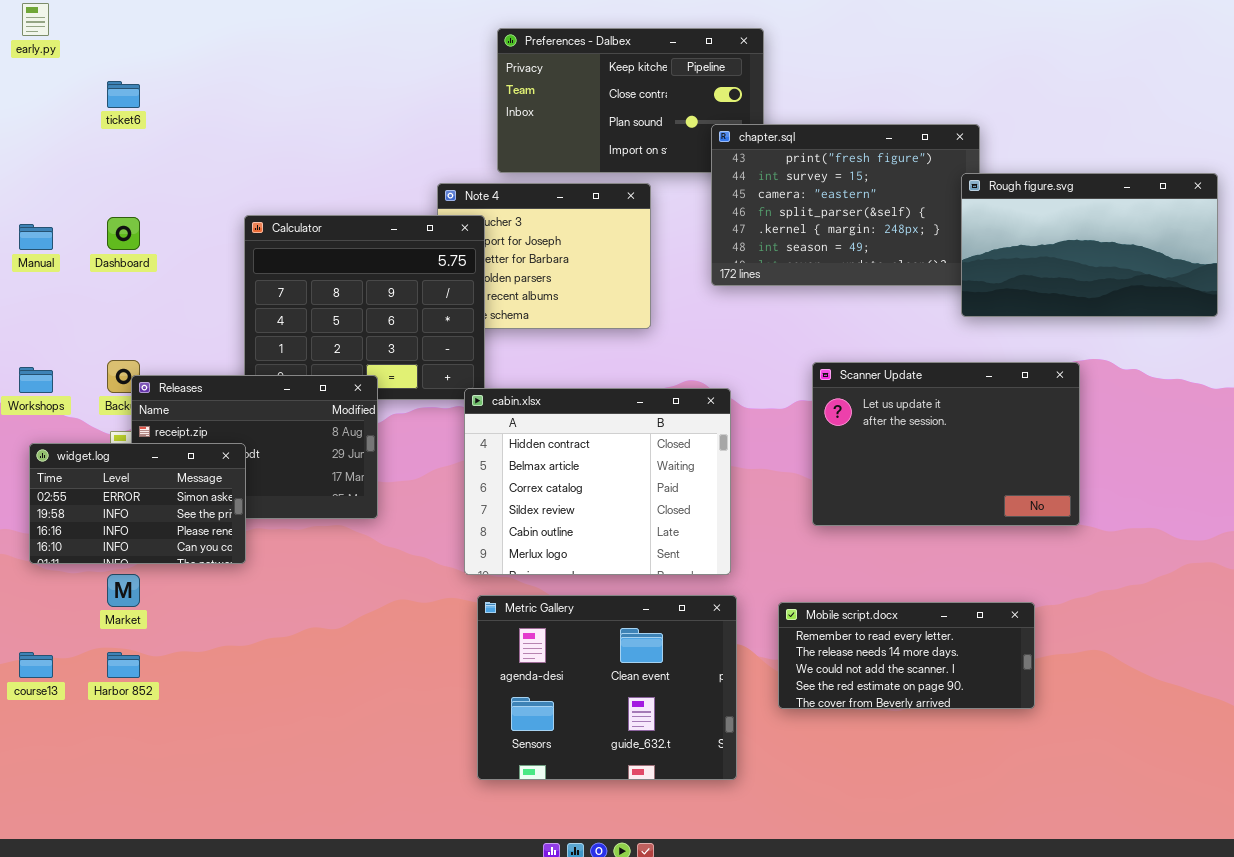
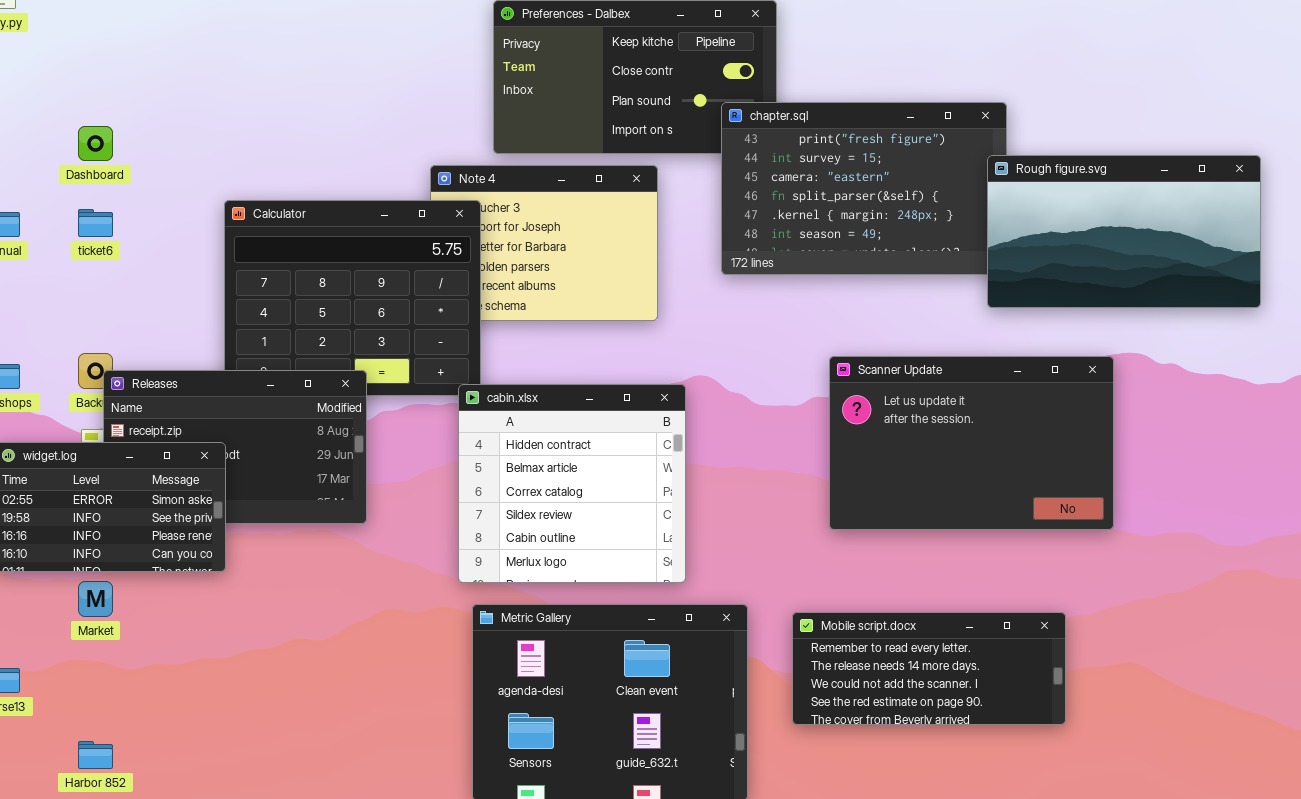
ticket6: [107,81,140,108] -> [78,209,113,237], moved
Dashboard: [107,217,140,250] -> [78,126,113,161], moved
cabin.xlsx: [464,388,731,575] -> [458,384,686,583], resized
Harbor 852: [107,652,140,678] -> [78,741,113,769], moved

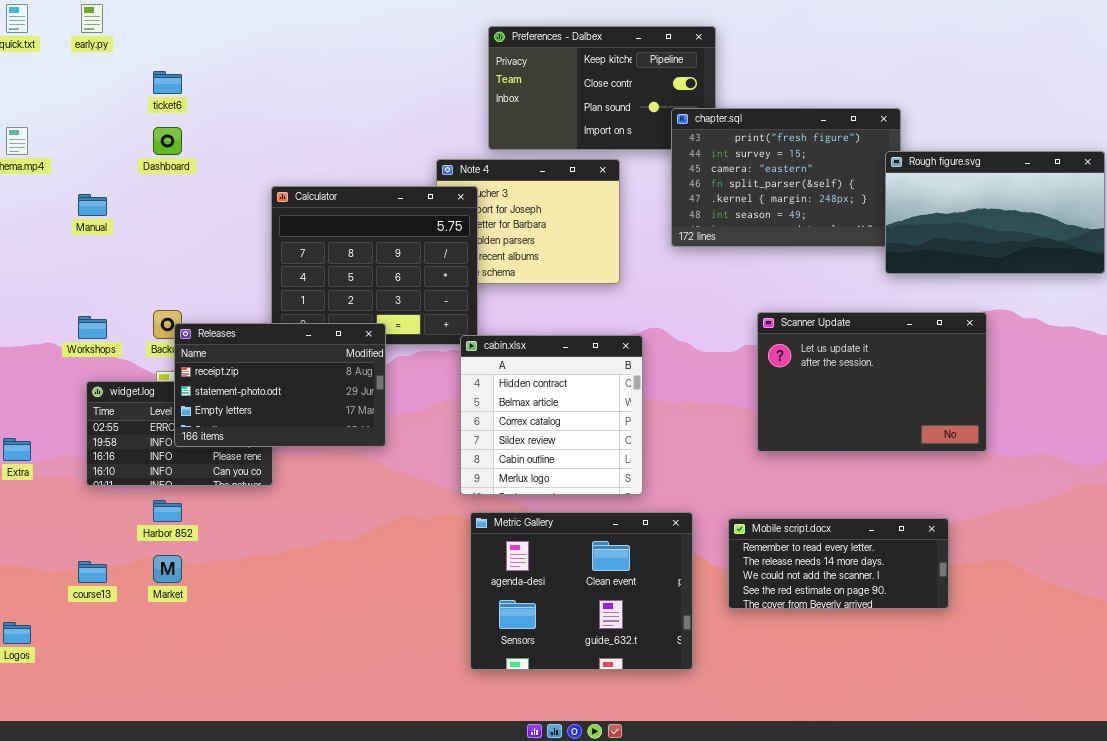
ticket6: [78,209,113,237] -> [153,71,182,94], moved
Releases: [103,370,367,524] -> [174,323,386,447], raised
Market: [78,581,113,617] -> [153,555,182,583], moved
Harbor 852: [78,741,113,769] -> [153,500,182,522], moved

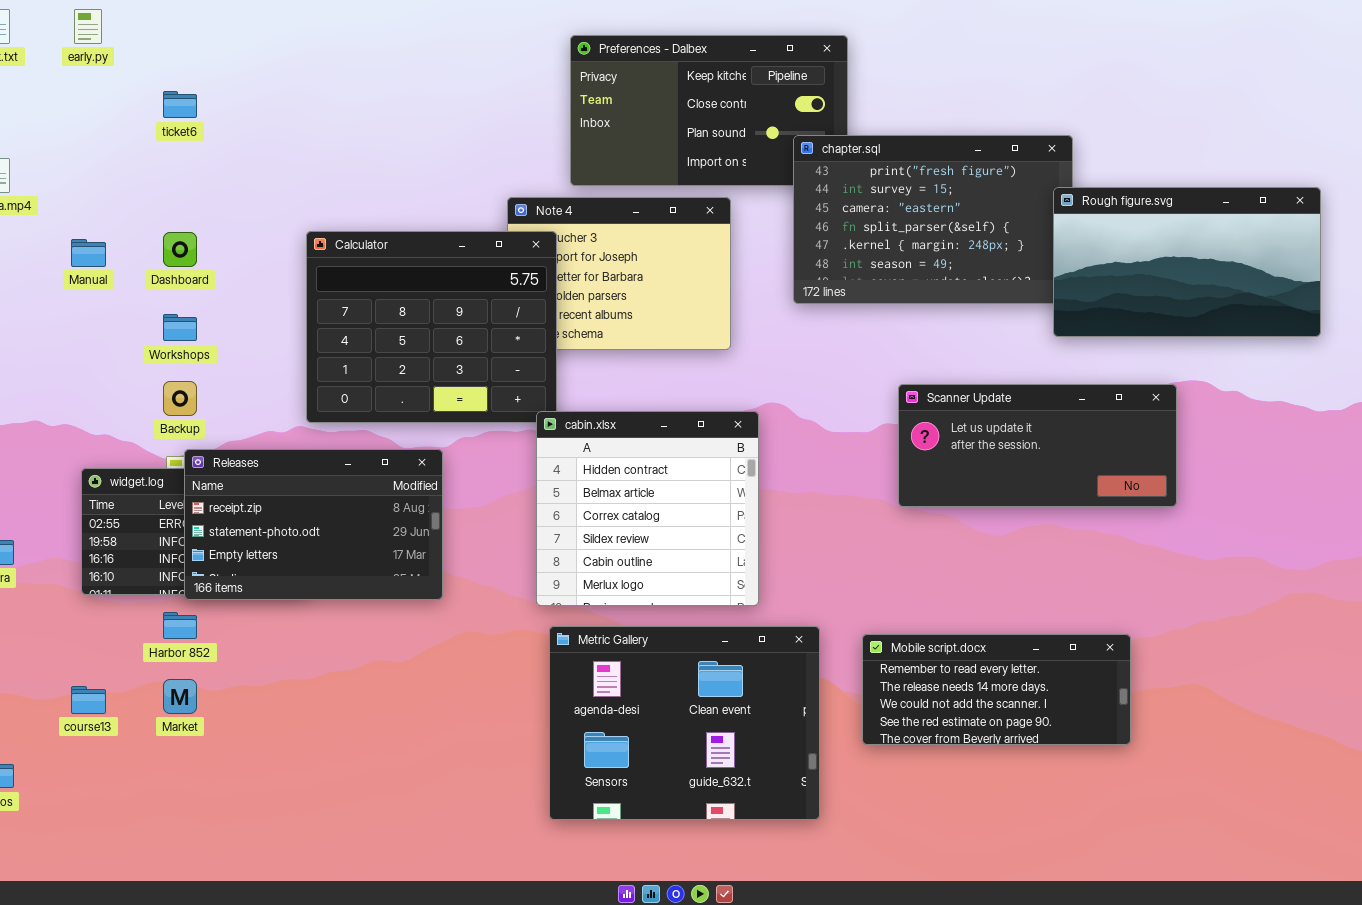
Dashboard: [153,127,182,155] -> [163,232,197,267], moved
Scanner Update: [757,312,987,452] -> [898,384,1177,507], resized
Workshops: [78,316,107,339] -> [163,314,197,341], moved
Releases: [174,323,386,447] -> [184,449,443,600], moved

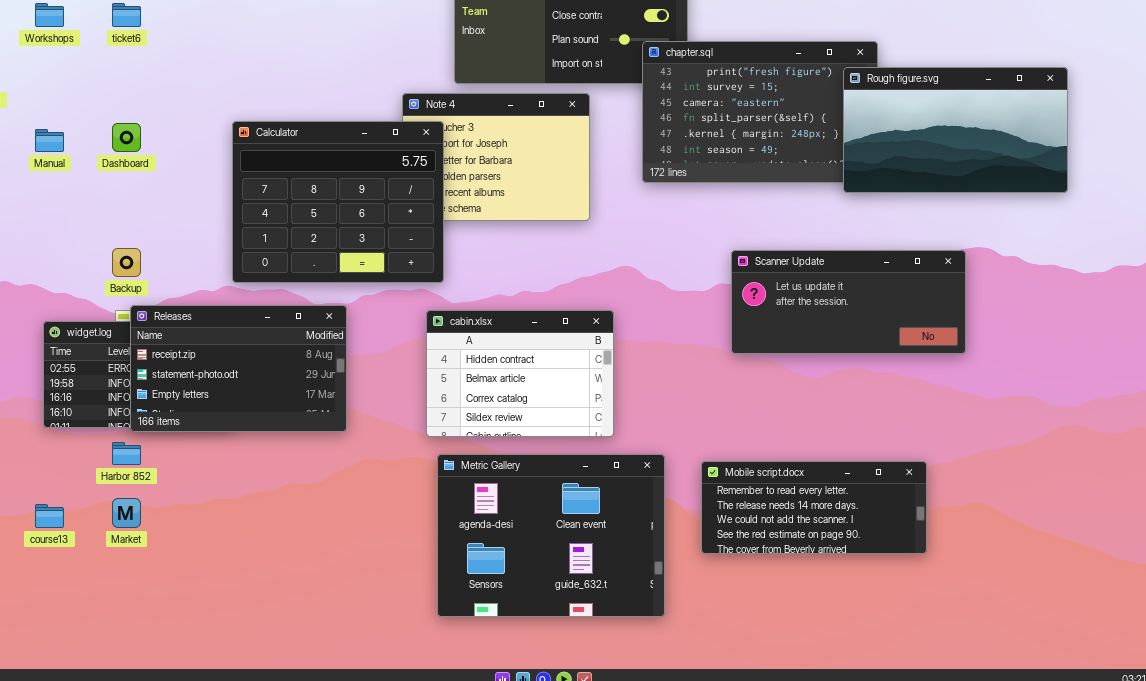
Rough figure.svg: [1053,187,1321,337] -> [843,67,1068,193], moved
Workshops: [163,314,197,341] -> [35,3,64,27], moved
cabin.xlsx: [536,411,759,606] -> [426,310,614,437], resized

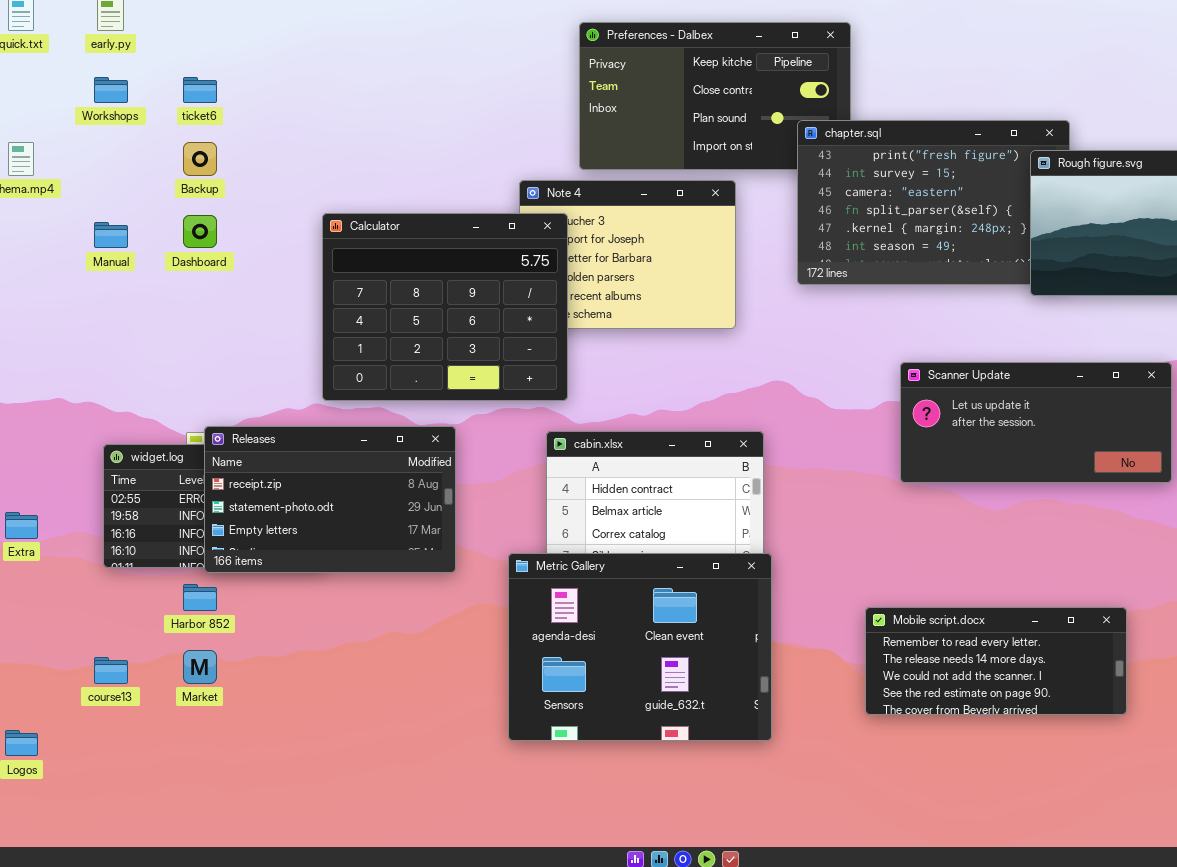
Backup: [112,248,141,277] -> [183,142,217,176], moved
Metric Gallery: [437,454,665,617] -> [508,553,772,741], moved

